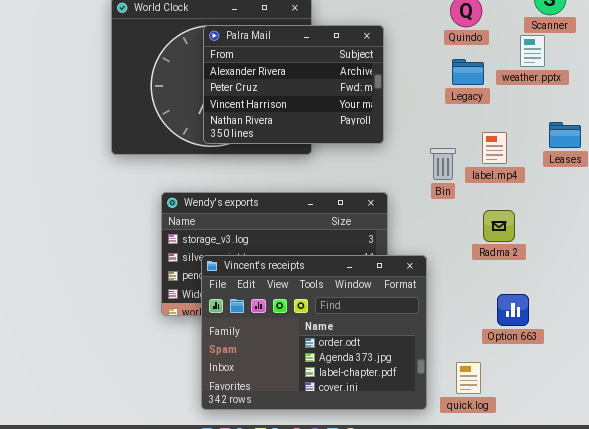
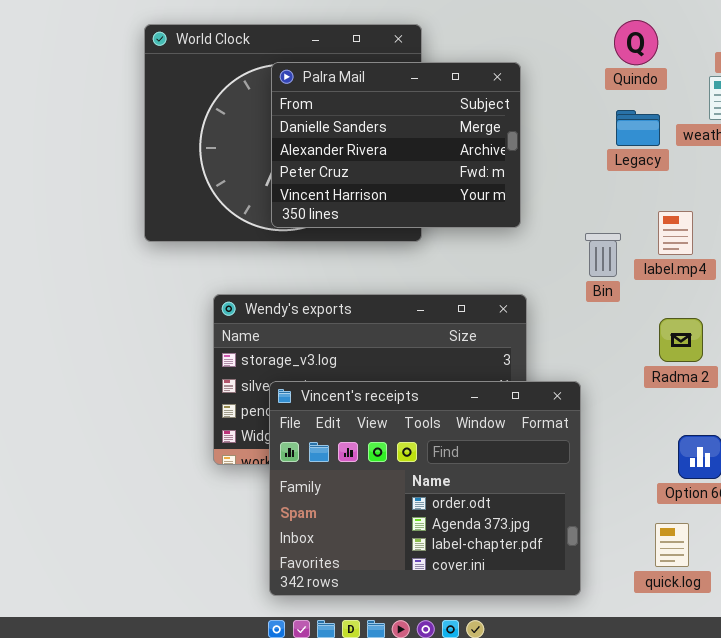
Palra Mail: [203,25,384,144] -> [271,62,521,228], scrolled up 1 row
quick.log: [456,362,481,394] -> [655,523,689,567], moved

